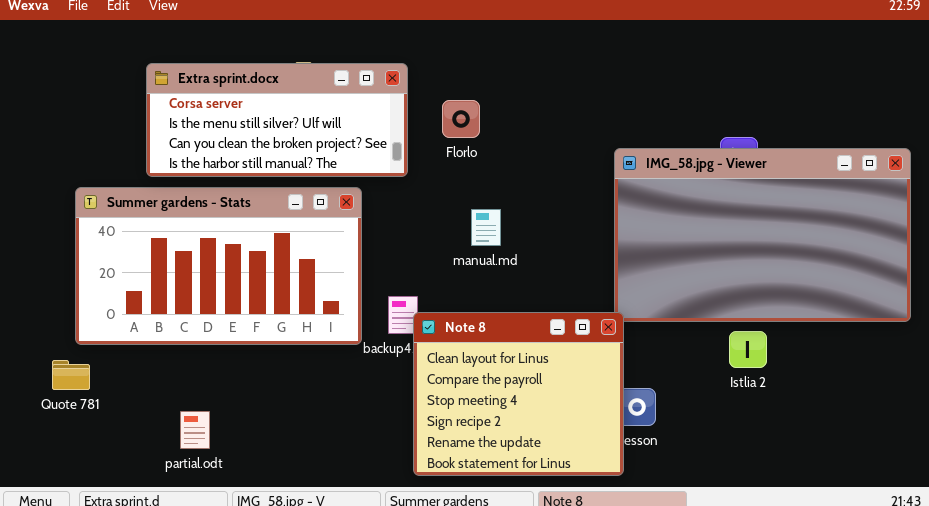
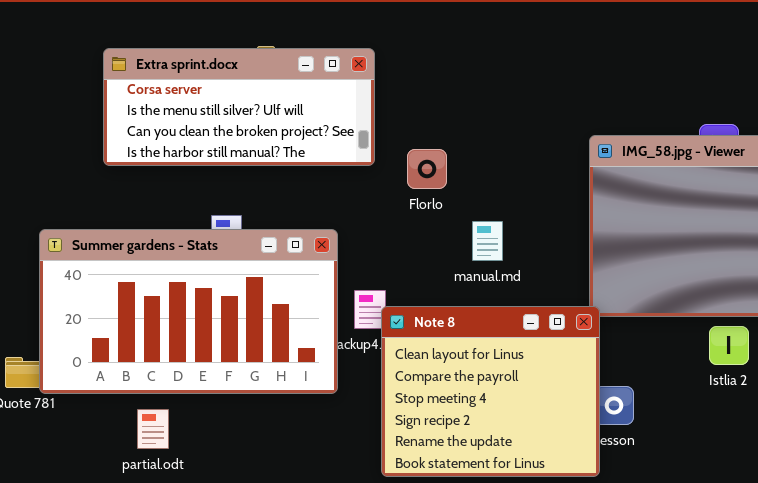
Florlo: [442,100,480,138] -> [407,149,447,189], moved
Summer gardens - Stats: [75,187,362,345] -> [39,229,338,394], moved
manual.md: [471,209,501,246] -> [472,221,503,261], moved

